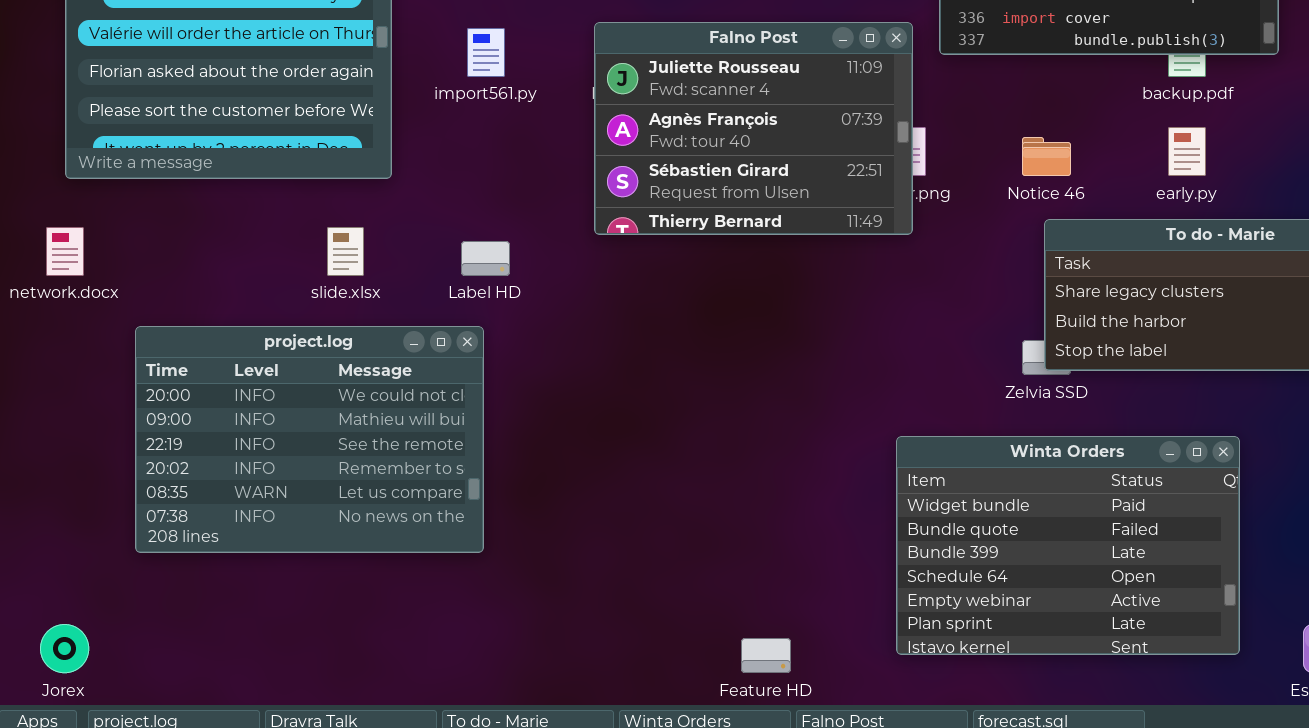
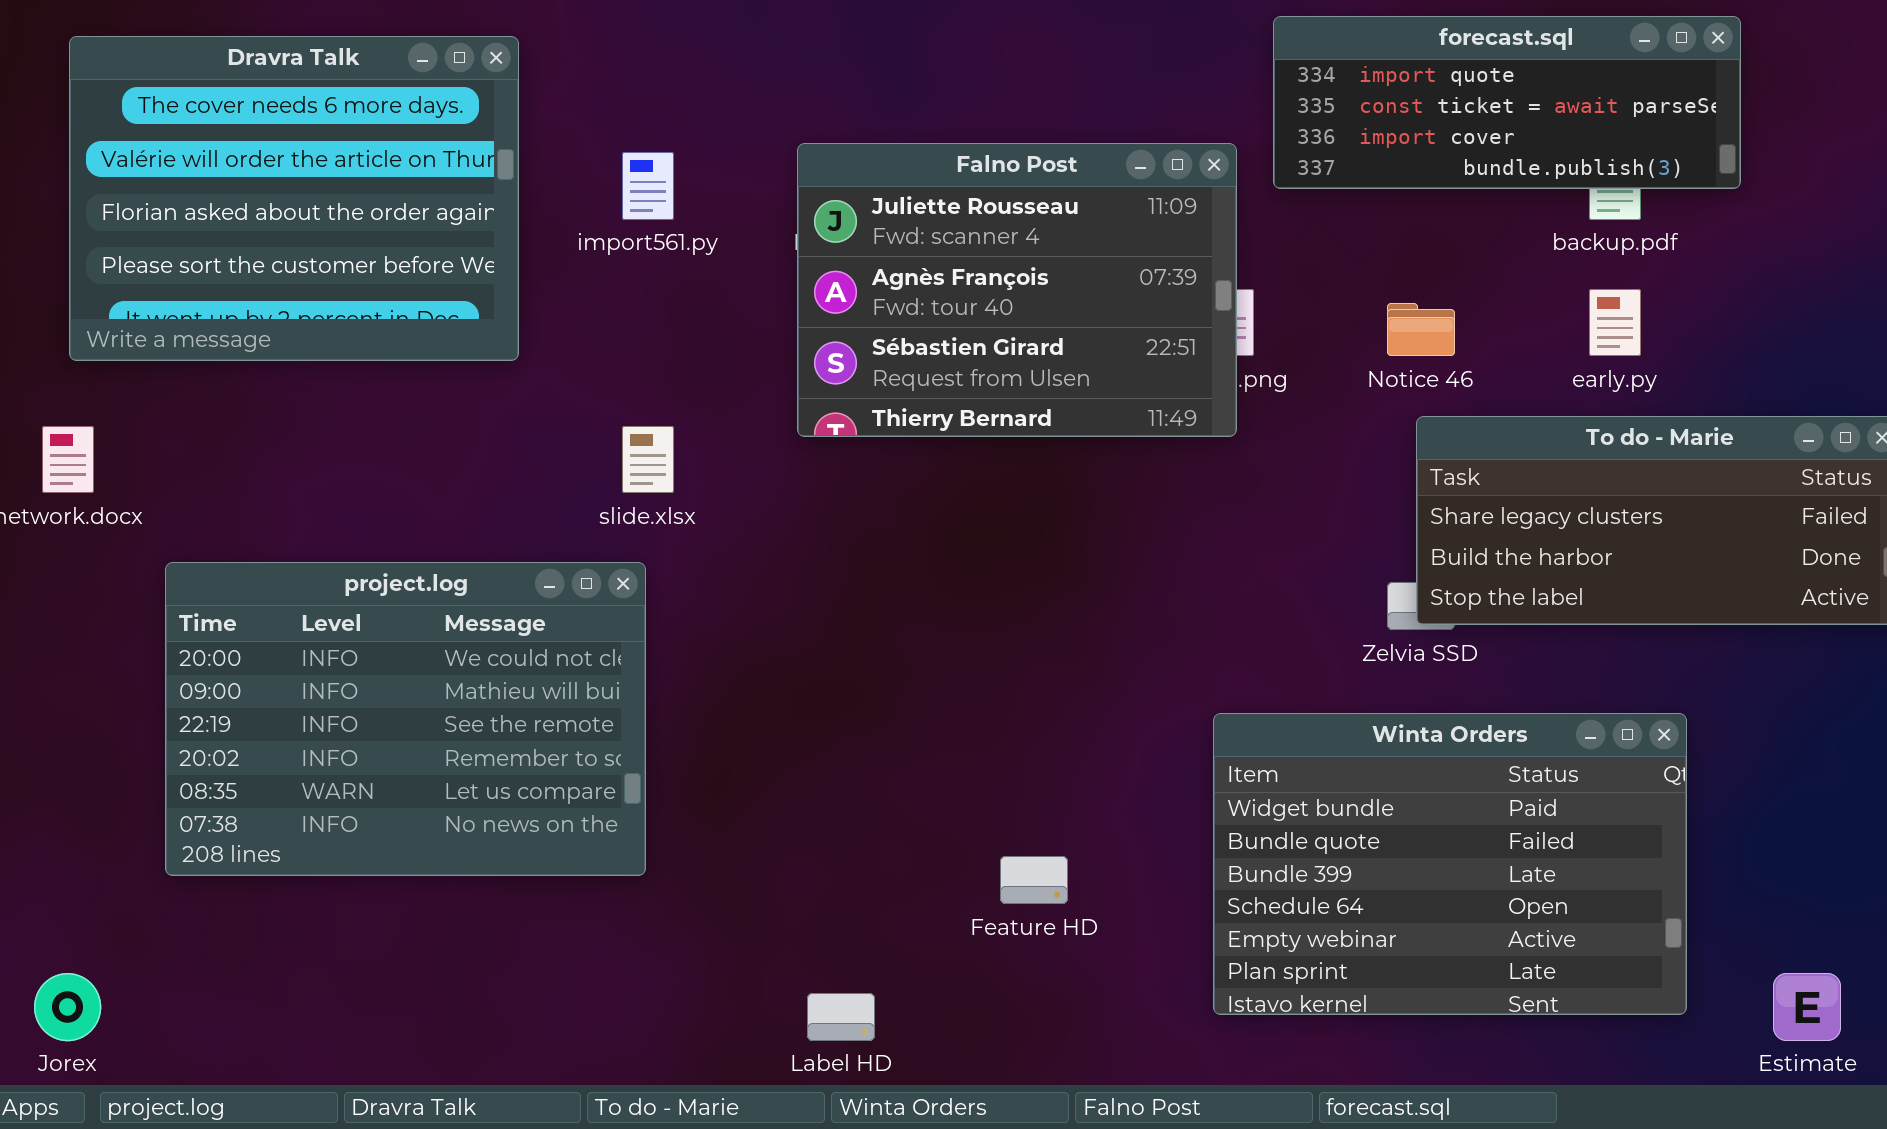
slide.xlsx: [327,227,364,276] -> [622,426,674,493], moved
Label HD: [461,241,510,276] -> [807,993,875,1041], moved
Feature HD: [741,638,791,673] -> [1000,856,1068,904], moved

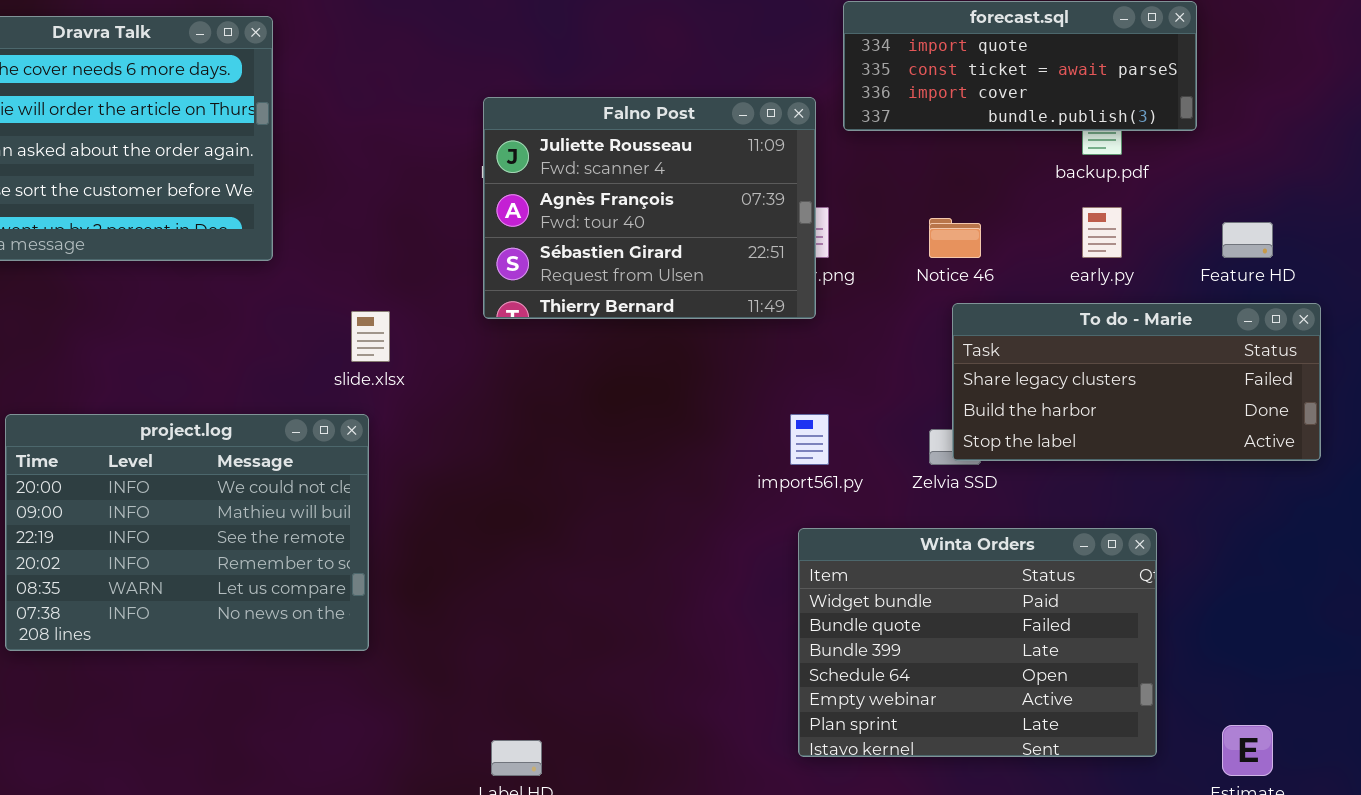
import561.py: [622,152,674,220] -> [790,414,829,465], moved
Feature HD: [1000,856,1068,904] -> [1222,222,1273,258], moved

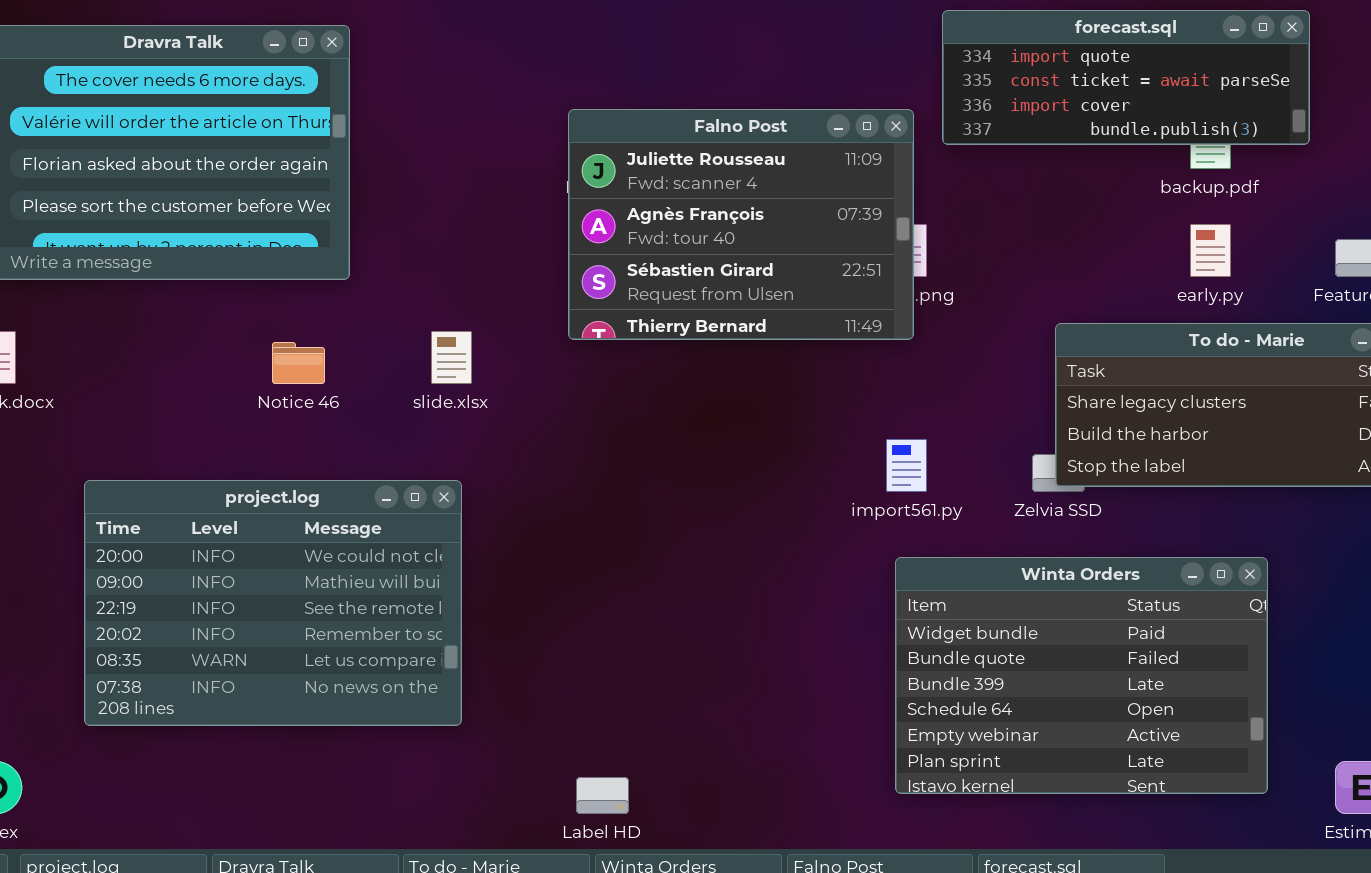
Notice 46: [929,218,981,258] -> [272,342,325,384], moved
project.log: [5,414,369,651] -> [84,480,462,726], moved

